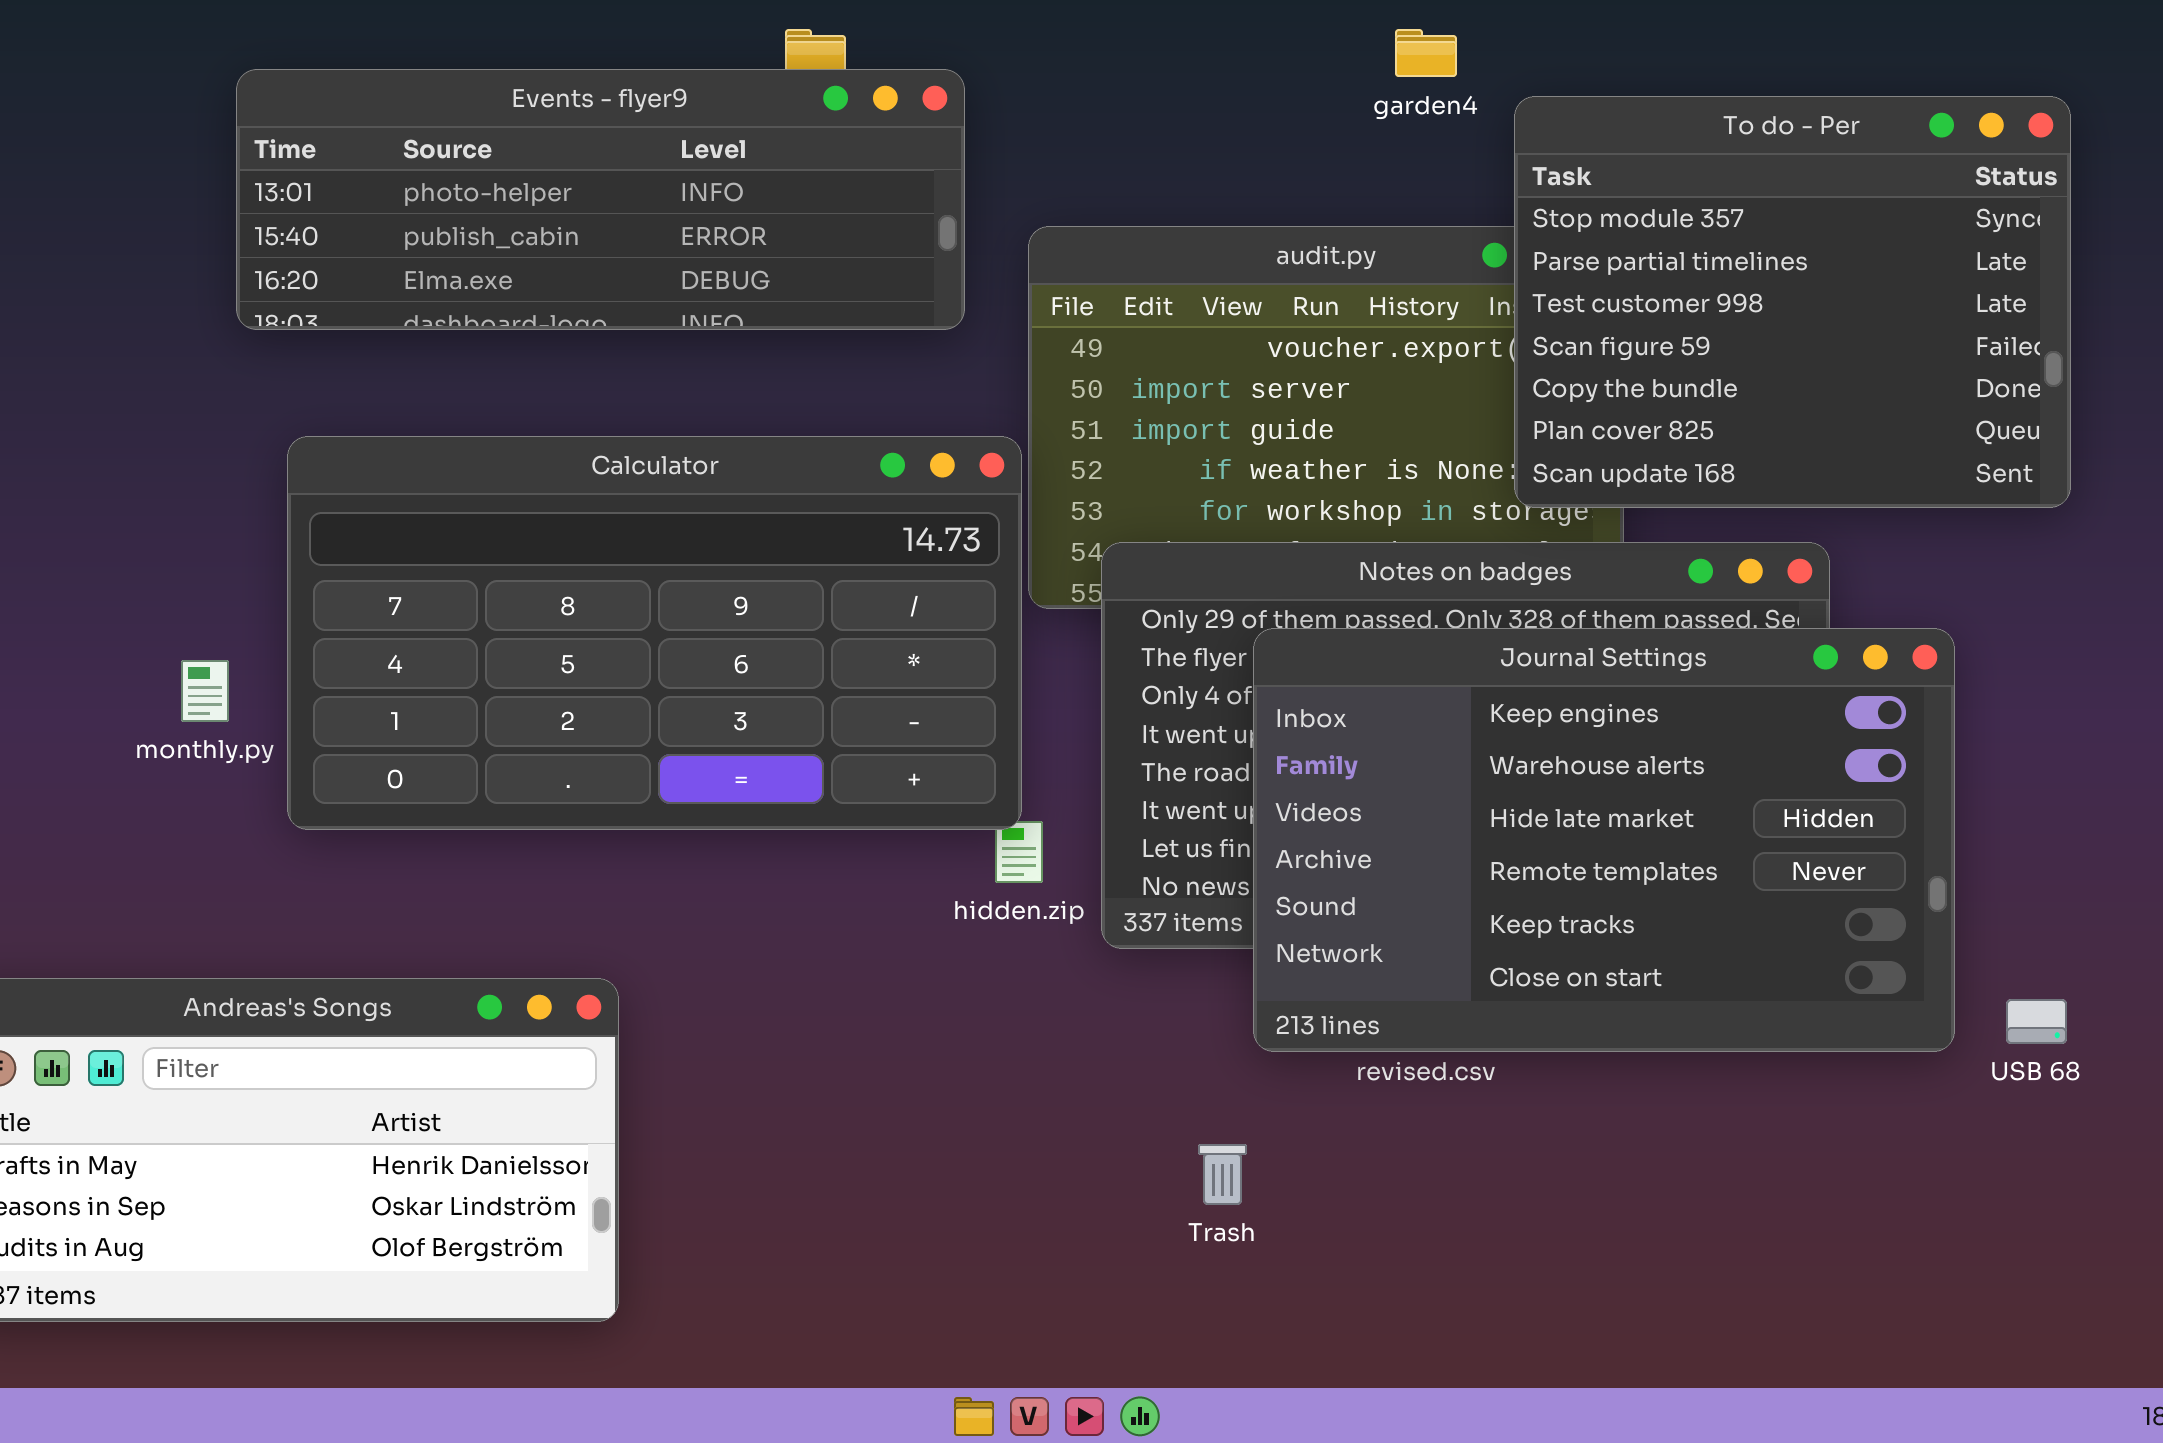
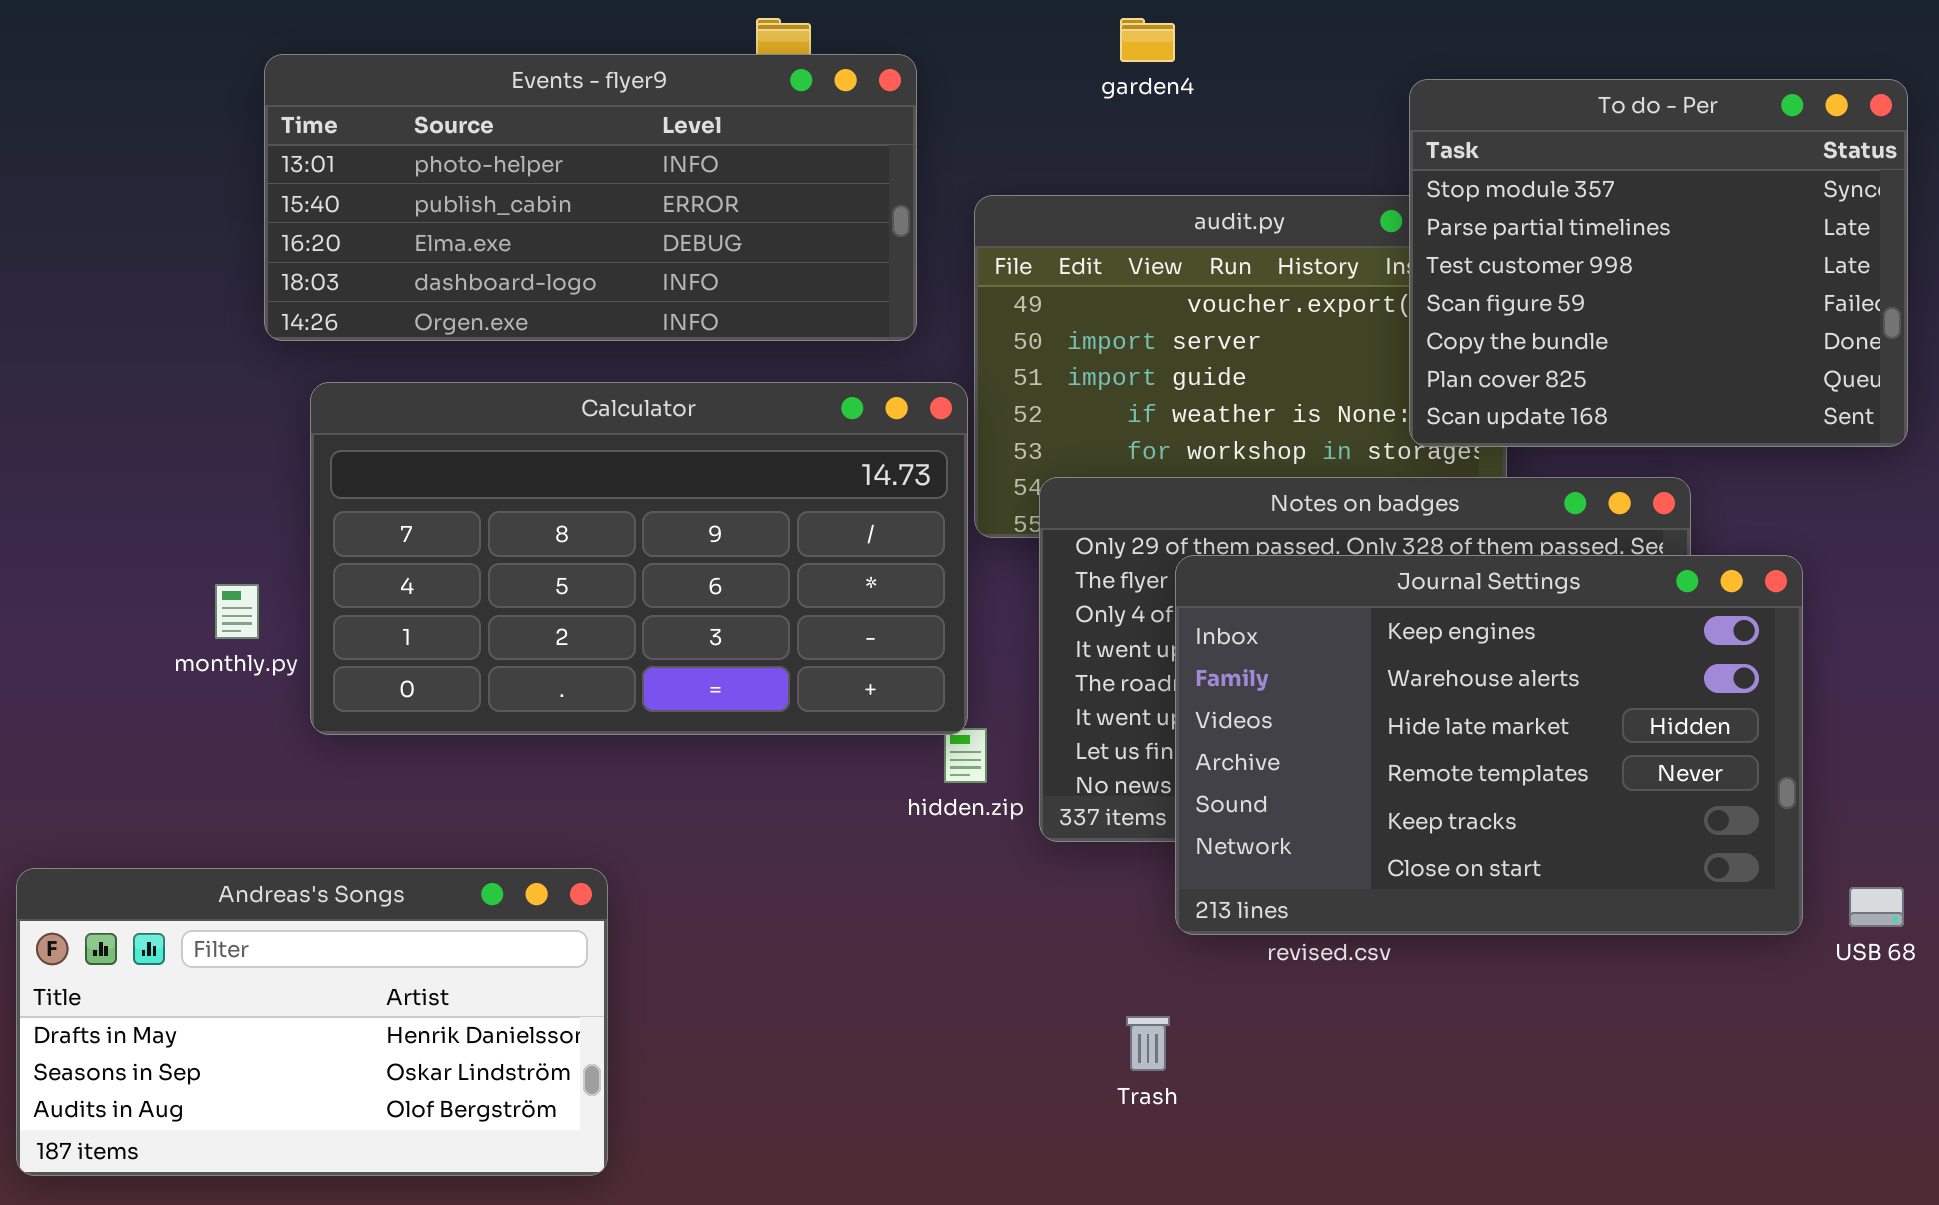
garden4: [1395,29,1457,77] -> [1120,18,1175,62], moved
Events - flyer9: [236,69,965,330] -> [264,54,917,341], resized

